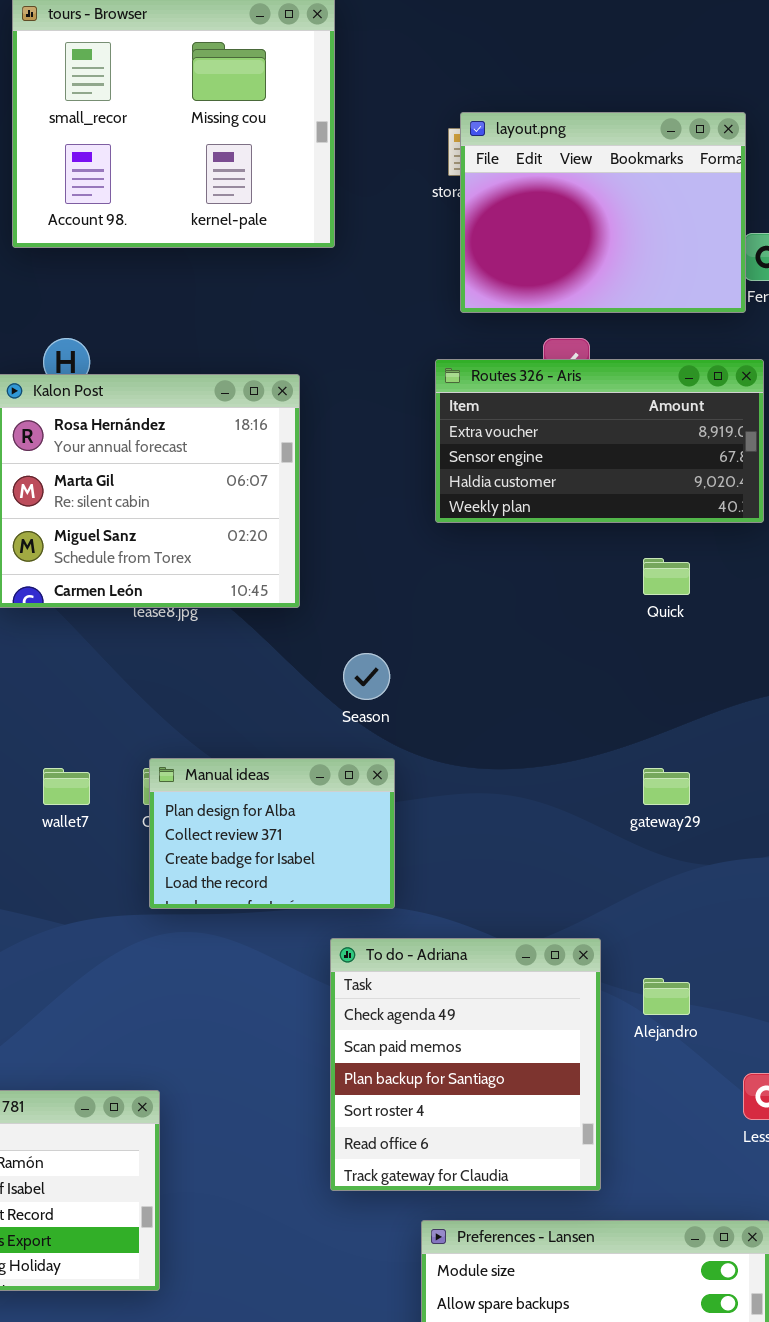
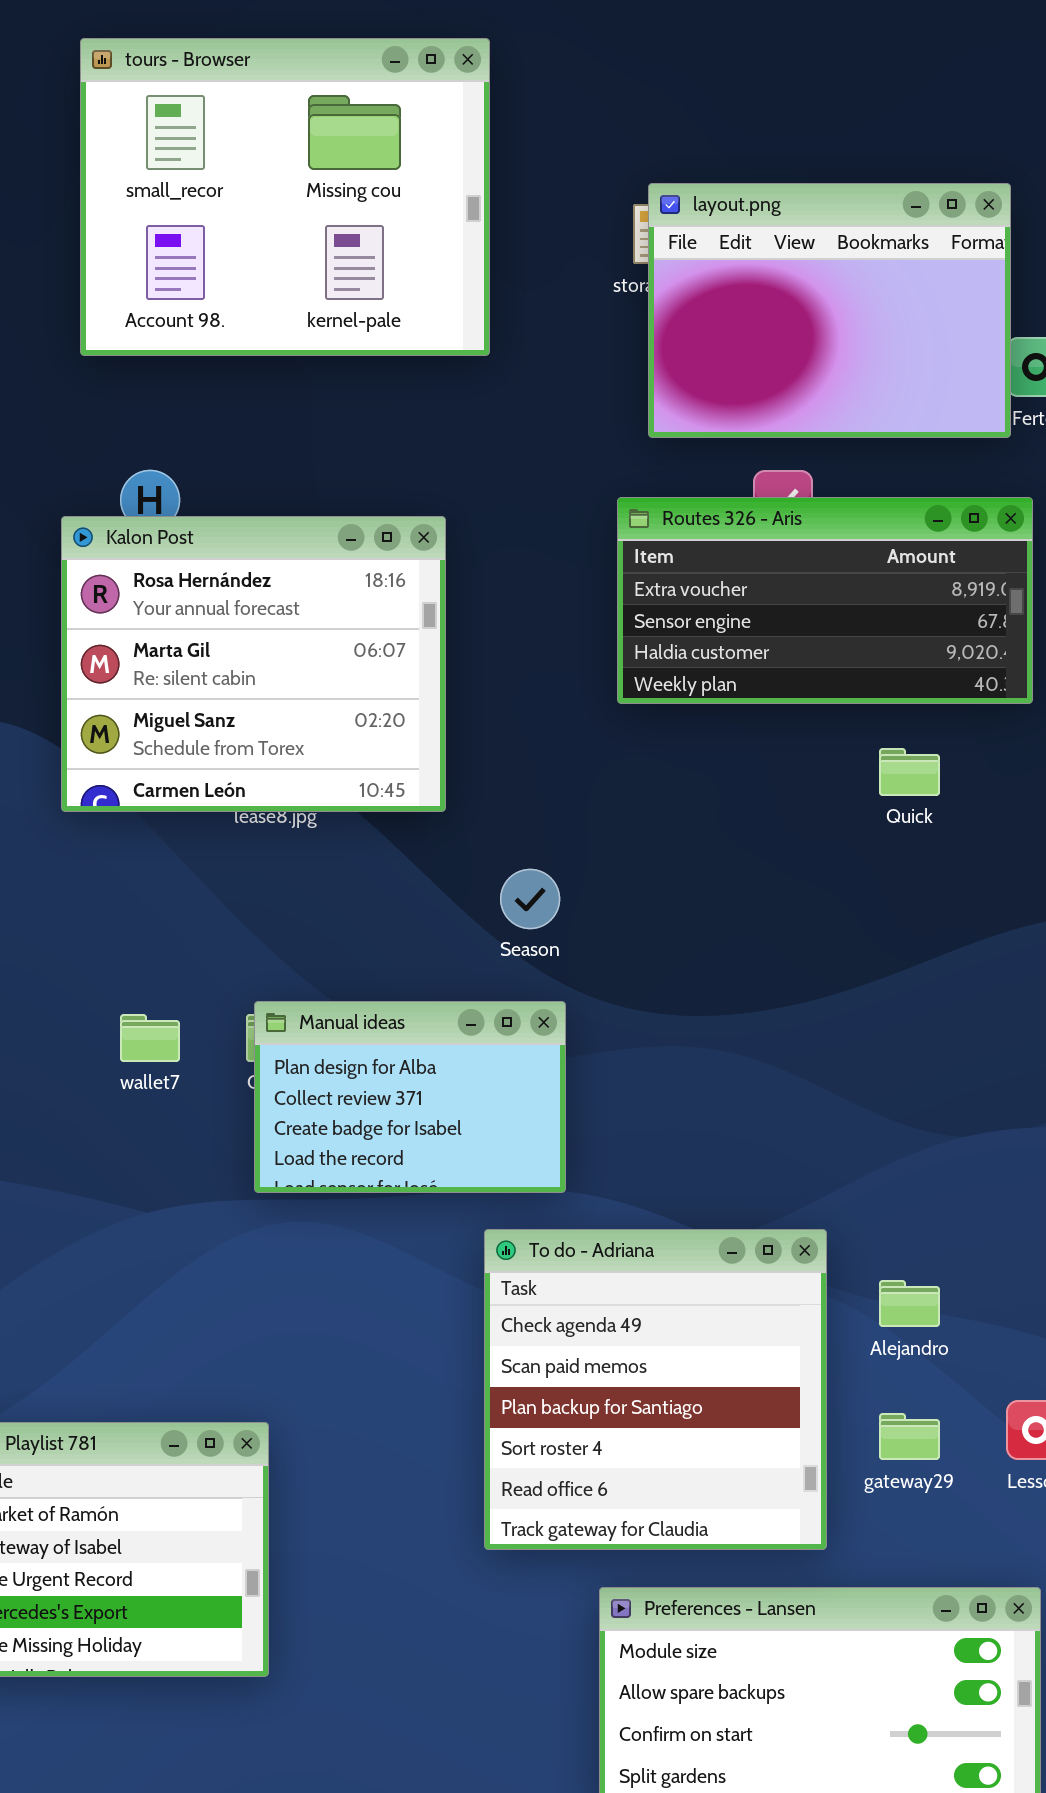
gateway29: [643,768,690,805] -> [879,1413,940,1460], moved

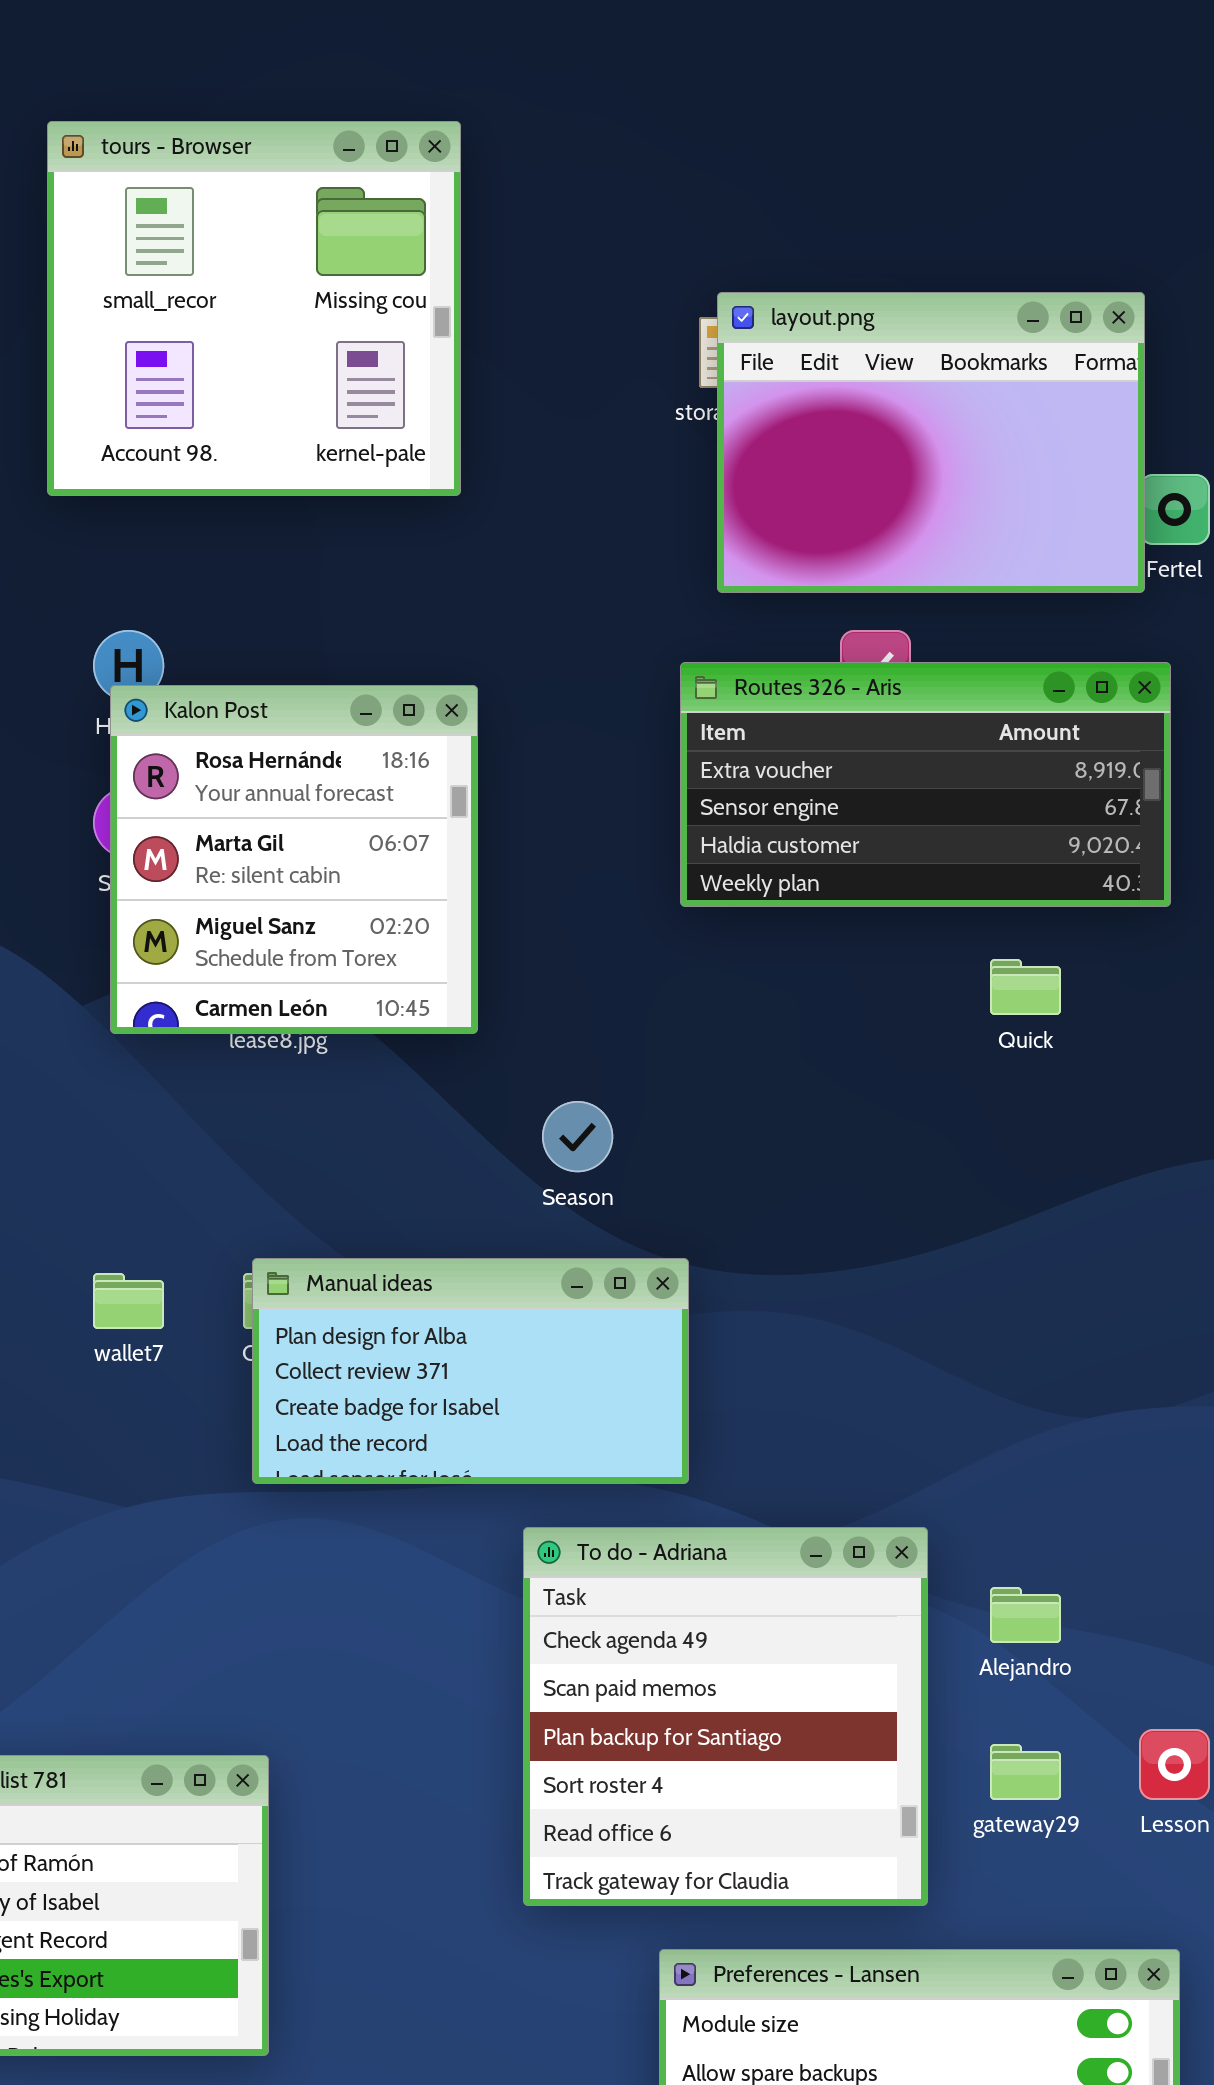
tours - Browser: [80,38,490,356] -> [47,121,461,496], resized
Kalon Post: [61,516,446,812] -> [110,685,478,1034], resized
Manual ideas: [254,1001,566,1193] -> [252,1258,689,1484], resized

